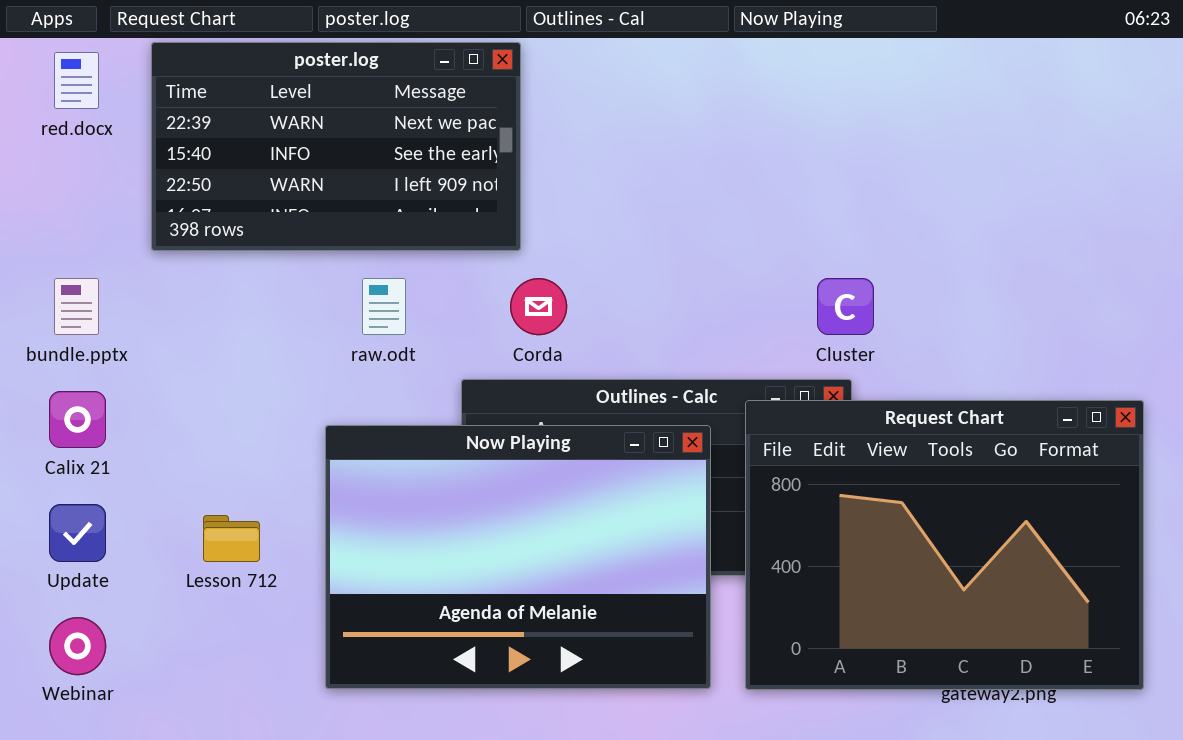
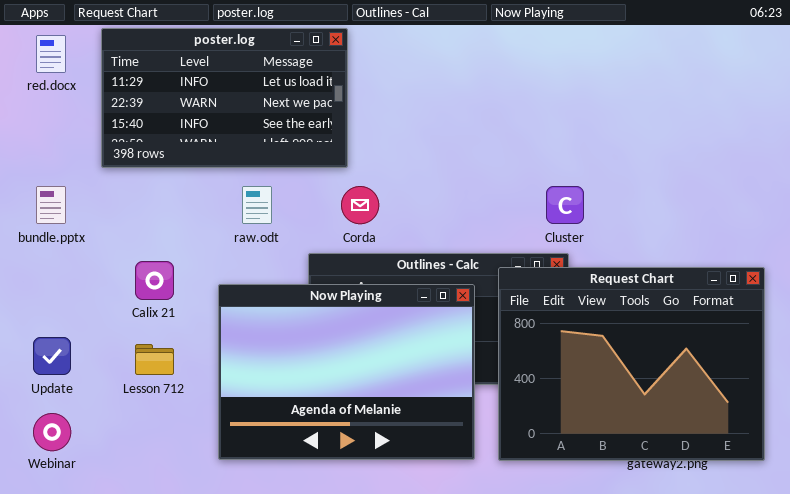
poster.log: [151,42,521,251] -> [101,28,348,168], scrolled up 1 row
Calix 21: [49,391,106,448] -> [135,261,174,300], moved

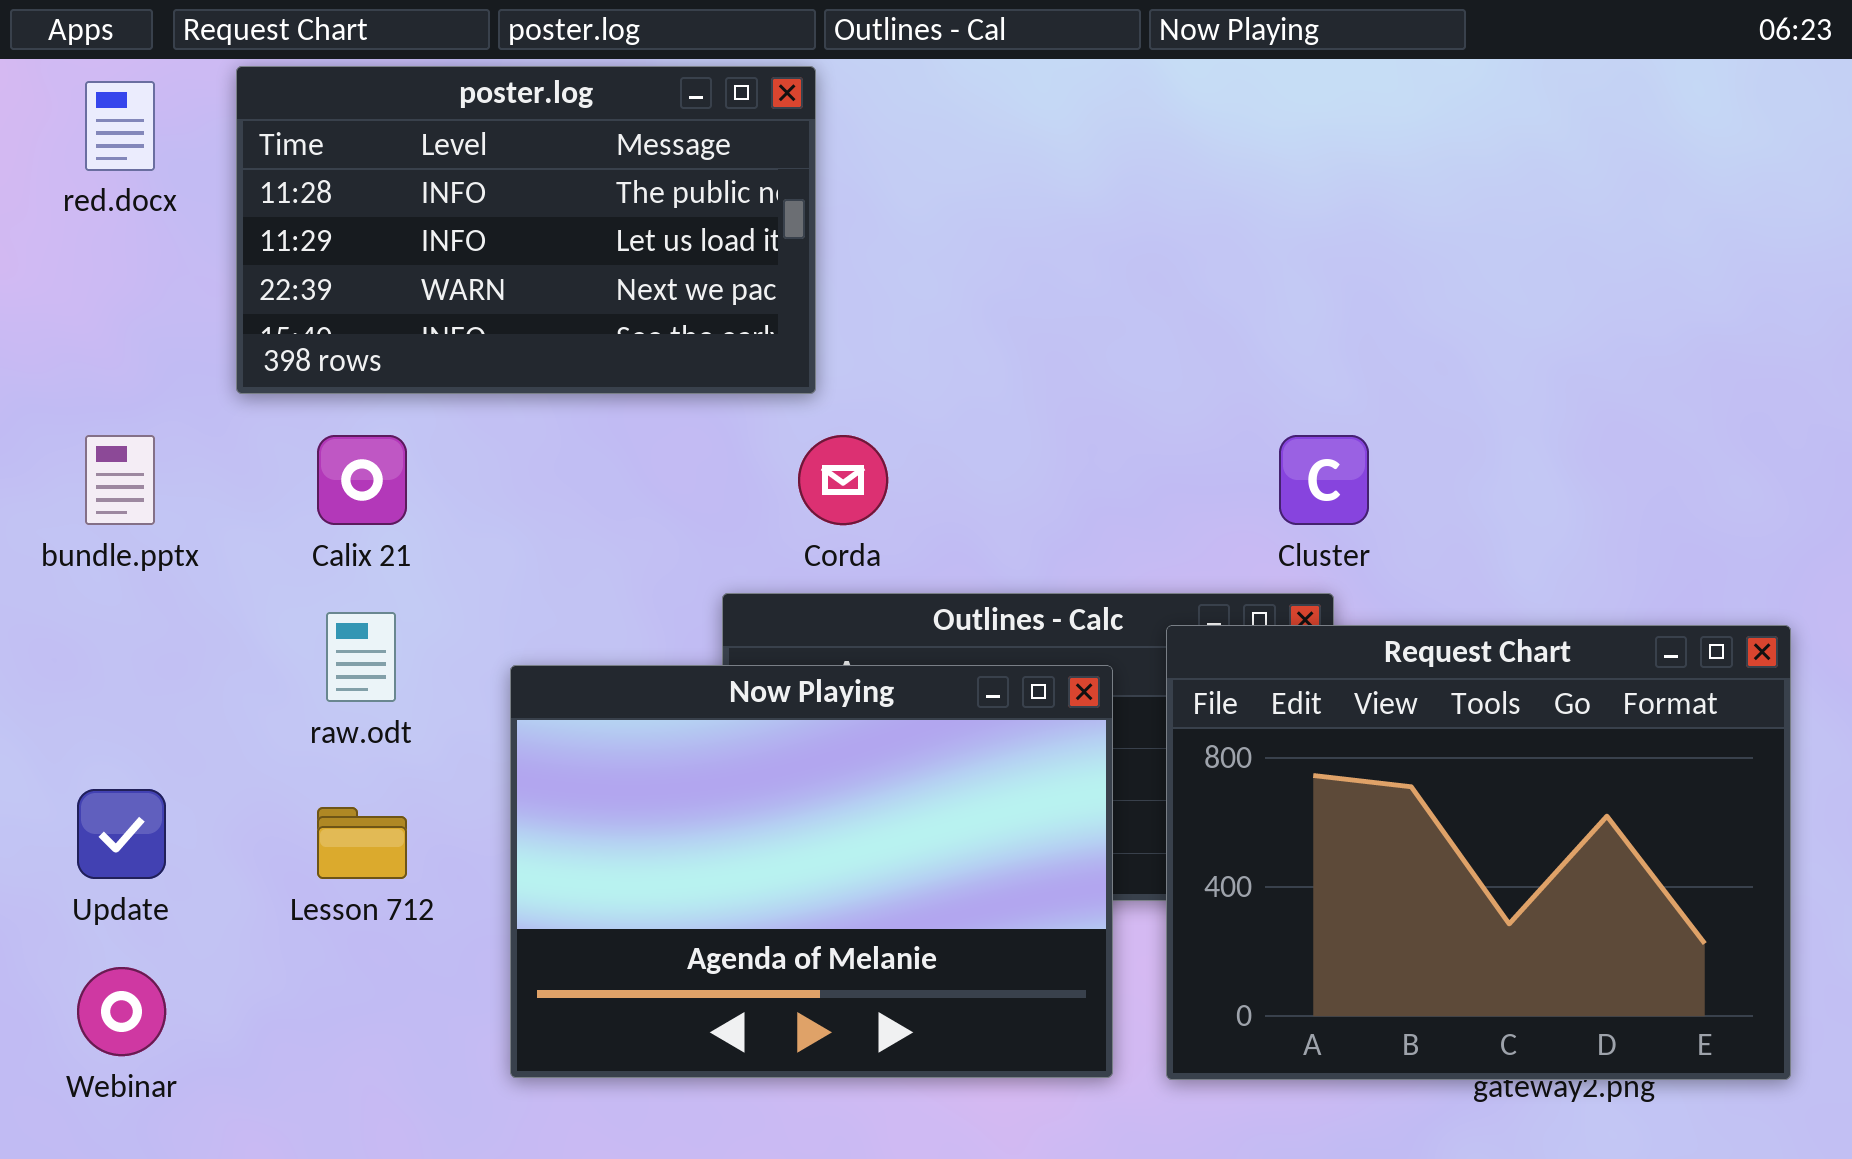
poster.log: [101,28,348,168] -> [236,66,816,394], scrolled up 1 row
raw.odt: [242,186,272,224] -> [326,612,396,702], moved
Calix 21: [135,261,174,300] -> [317,435,407,525], moved

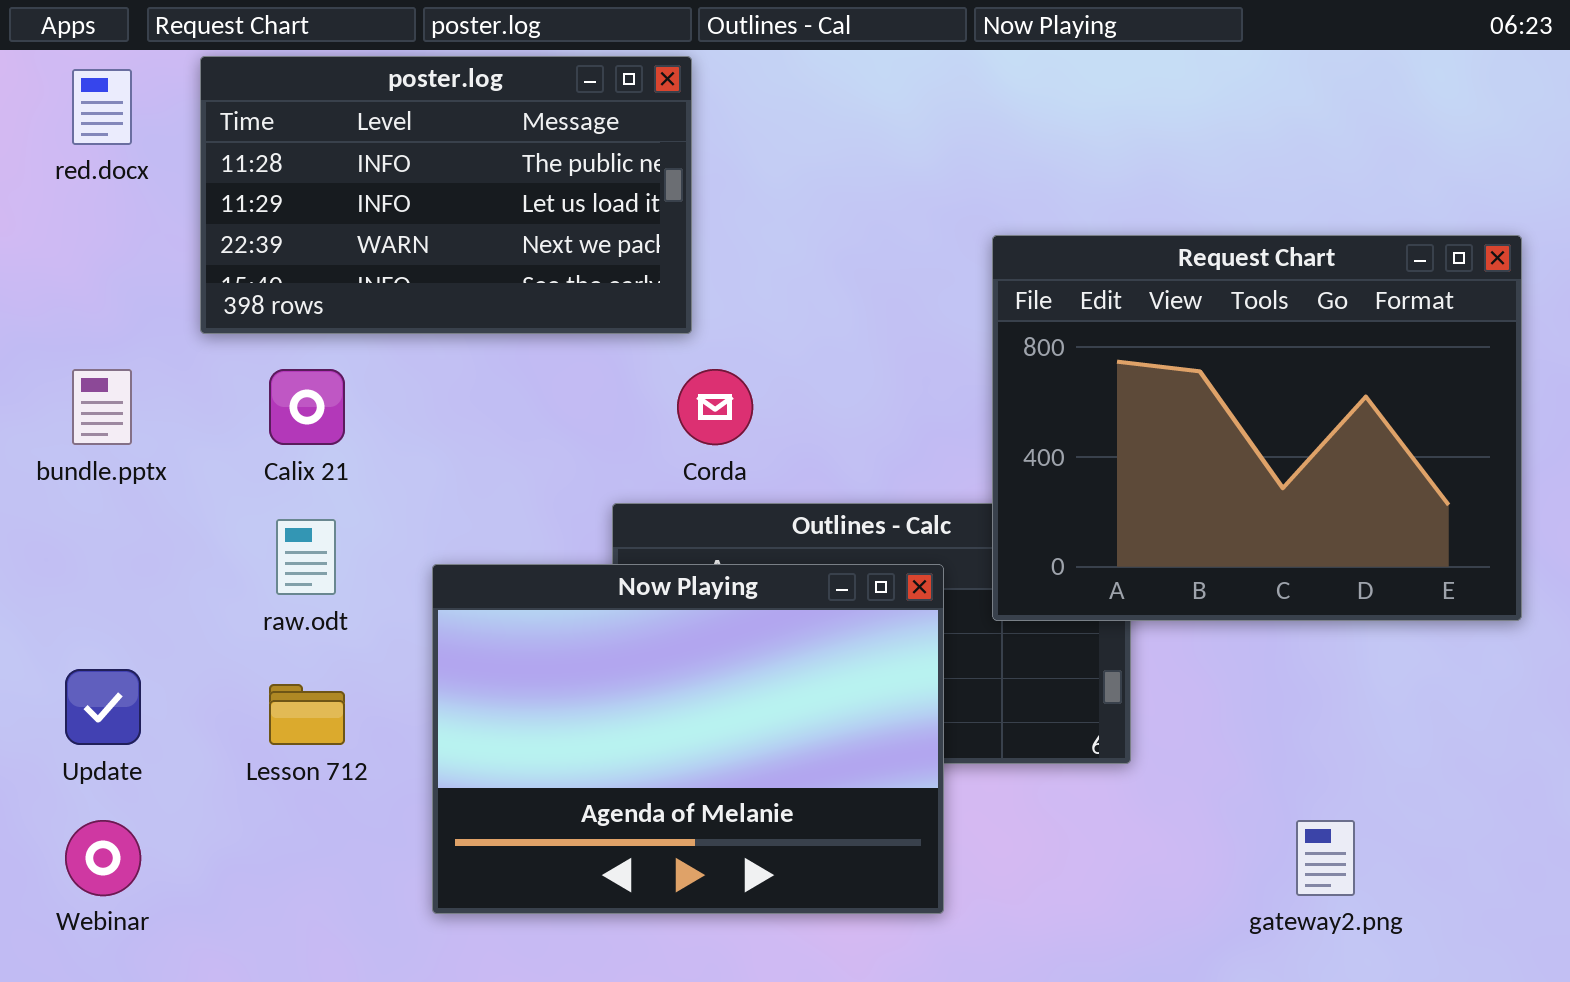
Request Chart: [1166,625,1791,1080] -> [992,235,1522,621], moved

